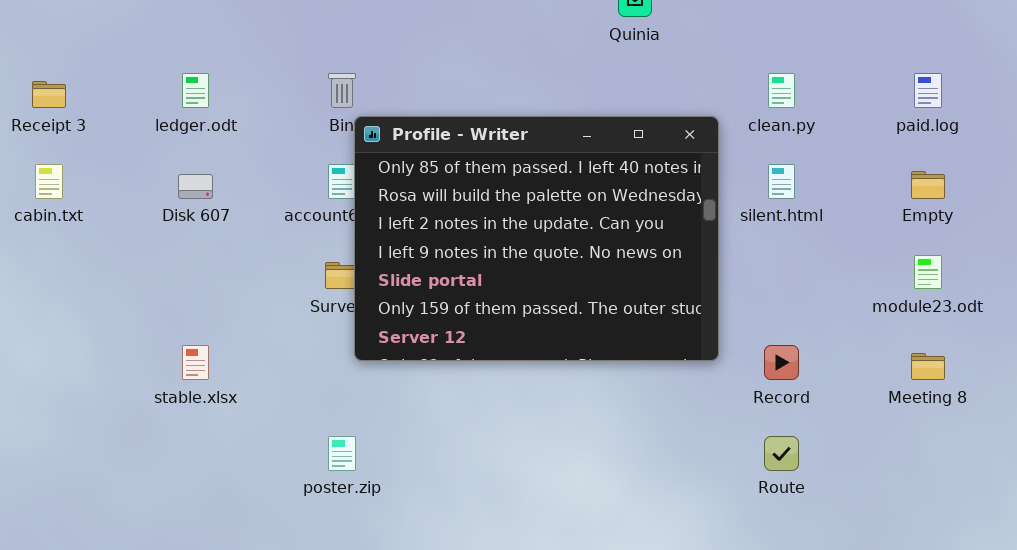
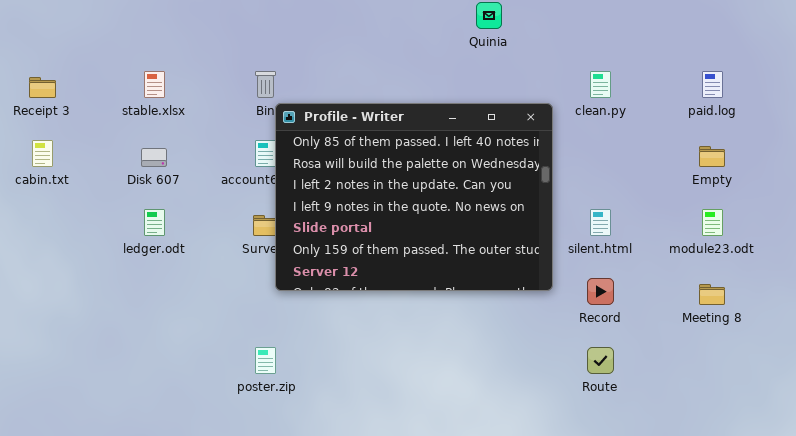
ledger.odt: [182,73,209,108] -> [144,209,165,236], moved
silent.html: [768,164,795,199] -> [590,209,611,236], moved
stable.xlsx: [182,345,209,380] -> [144,71,165,98], moved

